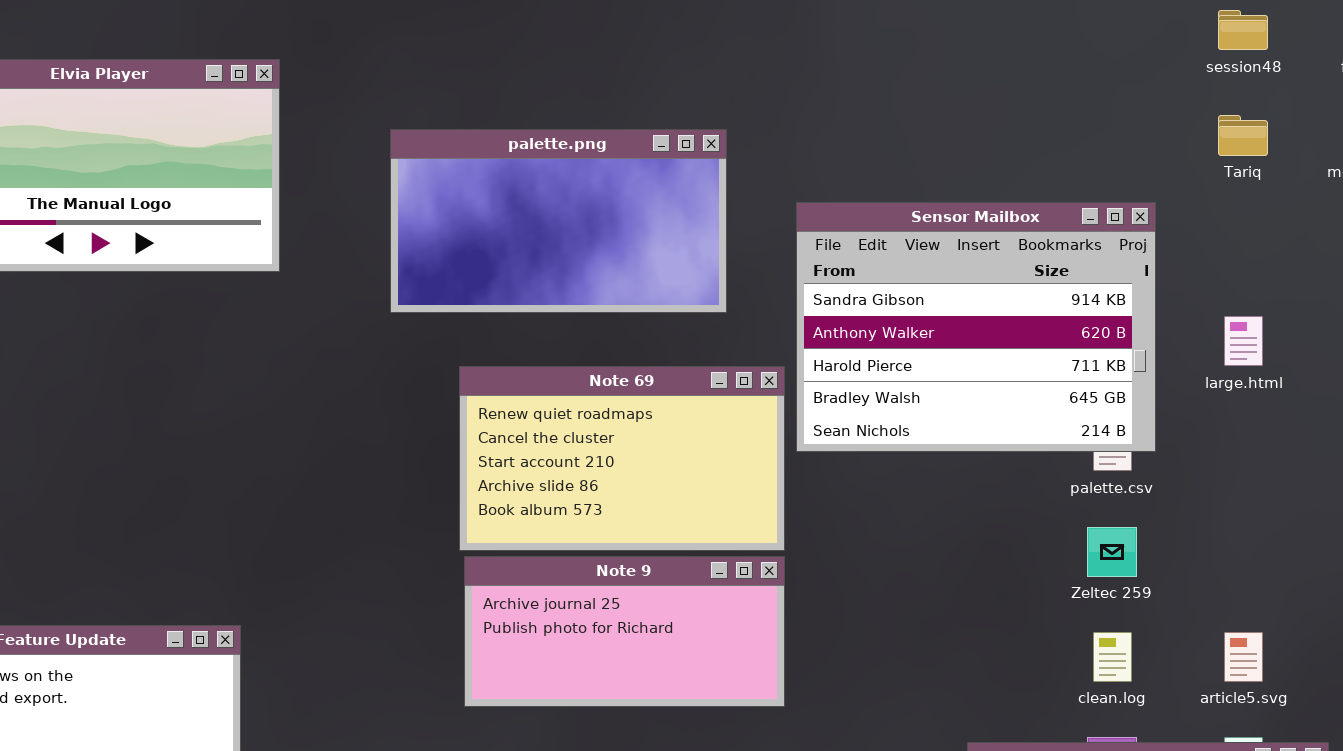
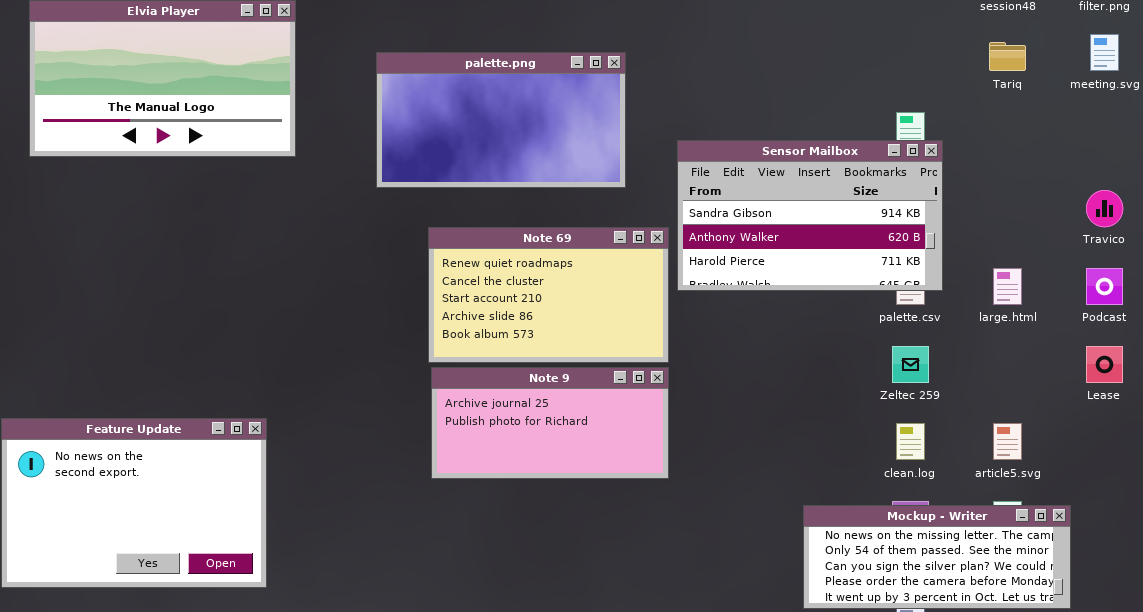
Sensor Mailbox: [796,202,1156,452] -> [677,140,943,291], resized
large.html: [1224,316,1263,366] -> [993,268,1022,305], moved

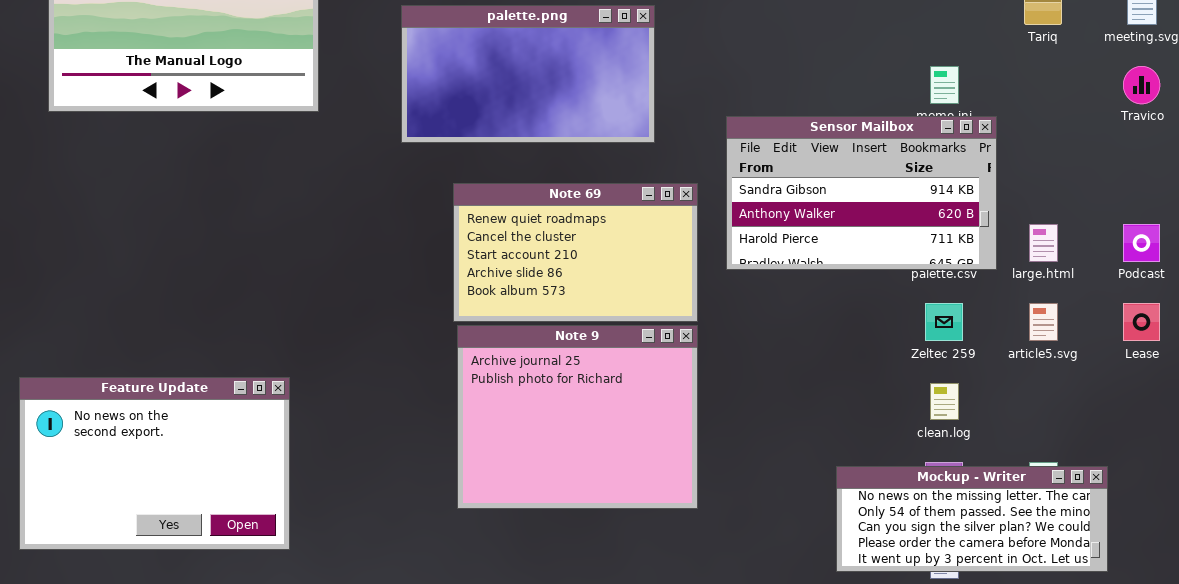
Sensor Mailbox: [677,140,943,291] -> [726,116,997,270], moved
Travico: [1086,190,1123,227] -> [1123,66,1160,104], moved
Note 9: [431,367,669,479] -> [457,325,698,509], resized
article5.svg: [993,423,1022,460] -> [1029,303,1058,341], moved

